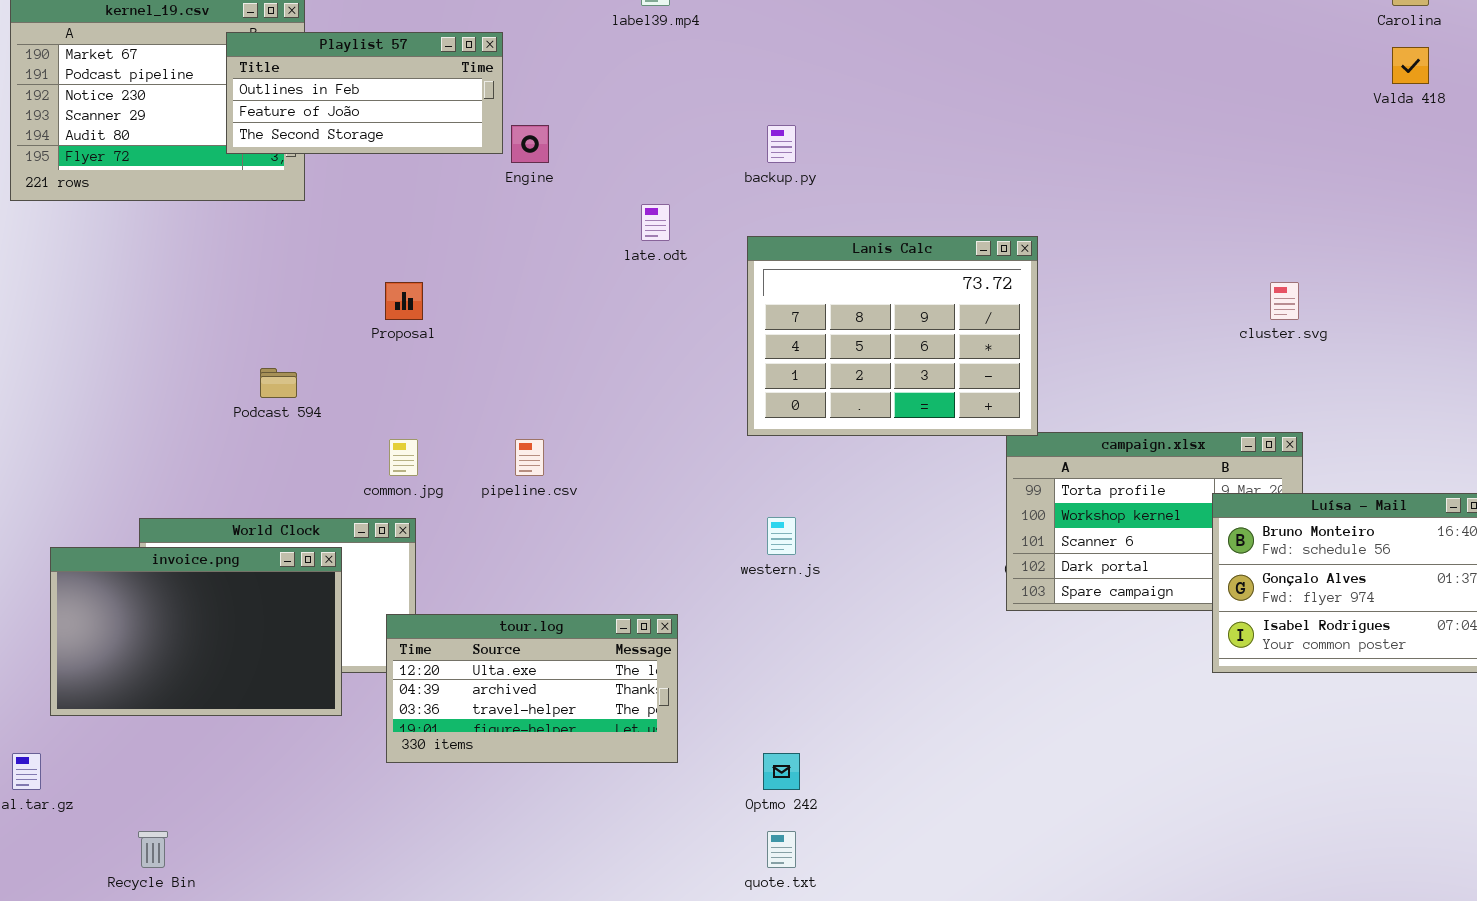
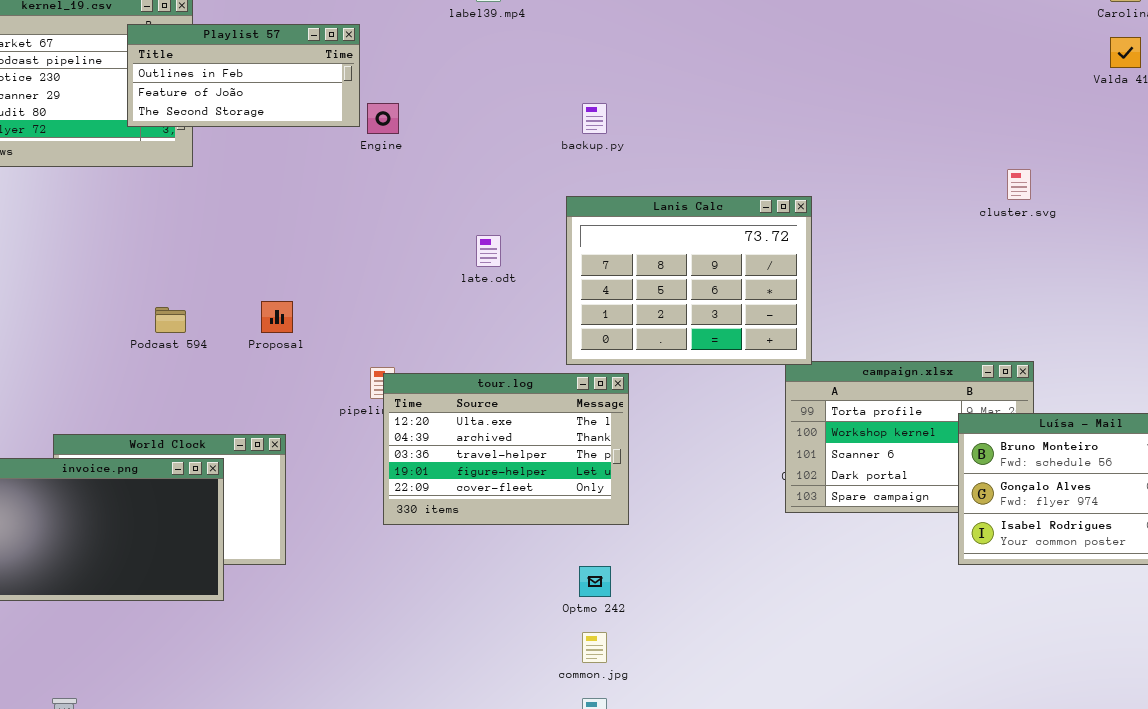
late.odt: [641,204,670,241] -> [476,235,501,267], moved
Proposal: [385,282,423,320] -> [261,301,293,333], moved
cluster.svg: [1270,282,1299,320] -> [1007,169,1031,200], moved
common.jpg: [389,439,418,476] -> [582,632,607,663], moved
tour.log: [386,614,678,763] -> [383,373,629,525], moved, resized
Optmo 242: [763,753,800,790] -> [579,566,611,597], moved

